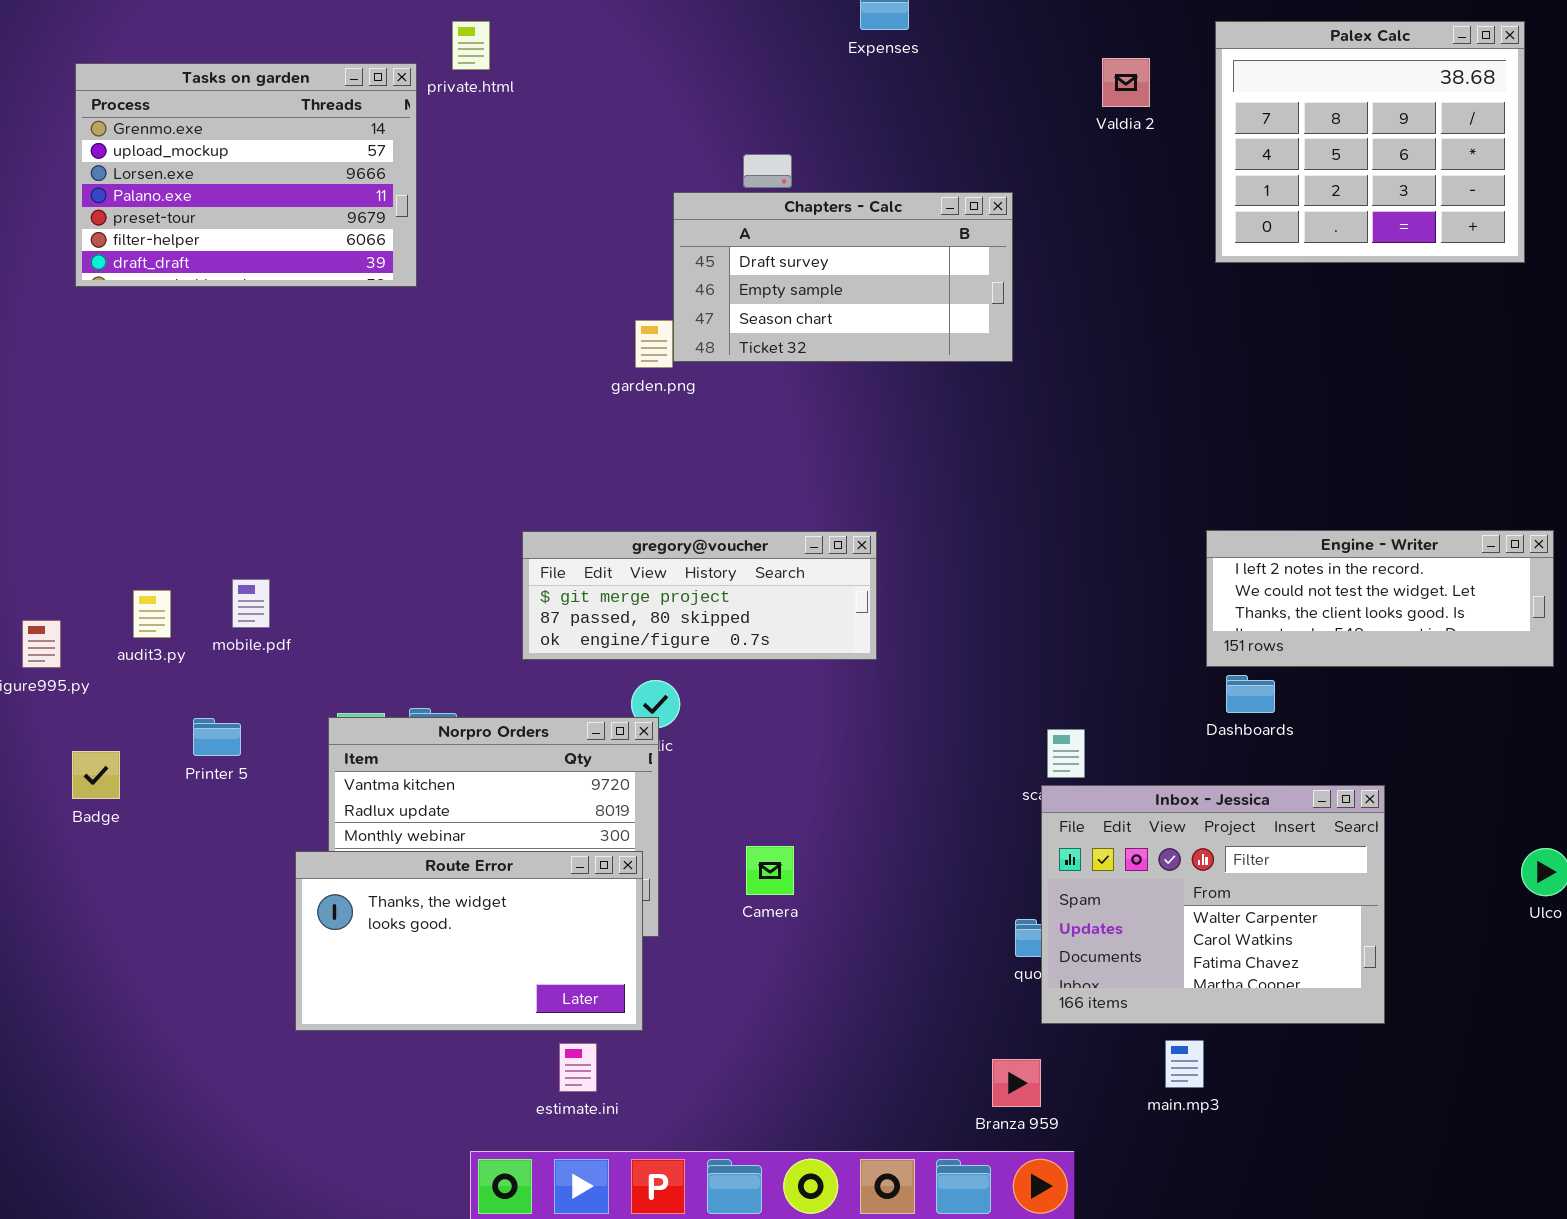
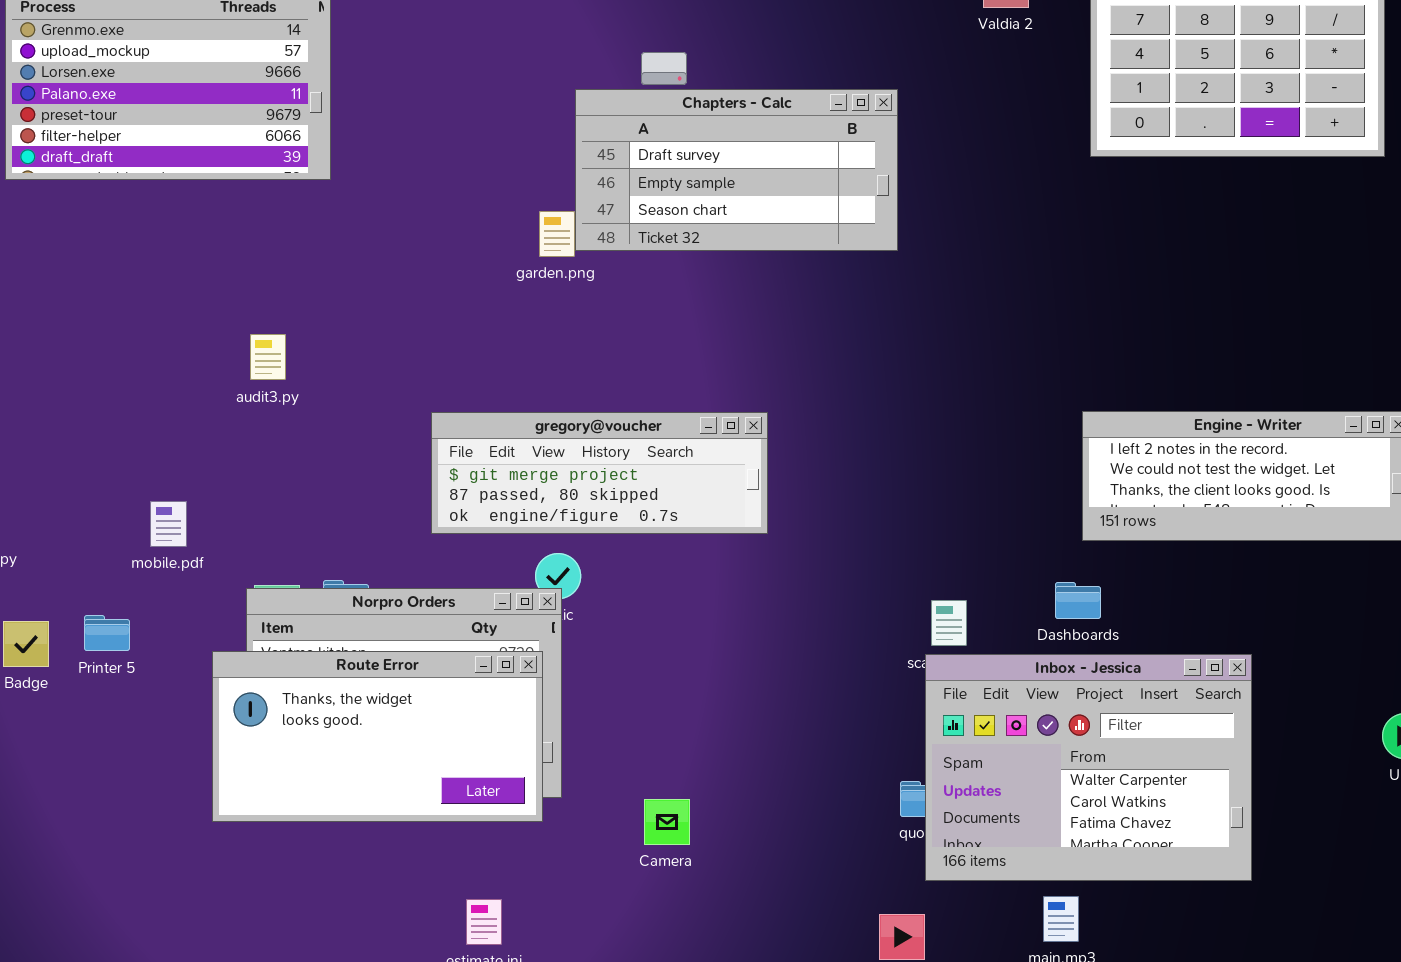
mobile.pdf: [232,579,270,628] -> [150,501,187,547], moved
audit3.py: [133,590,171,638] -> [250,334,286,380], moved
Dashboards: [1226,675,1275,713] -> [1055,582,1101,619], moved
Printer 5: [193,718,241,756] -> [84,615,130,651], moved
Camera: [746,846,794,895] -> [644,799,690,845], moved
Route Error: [295,851,643,1031] -> [212,651,543,822], moved

